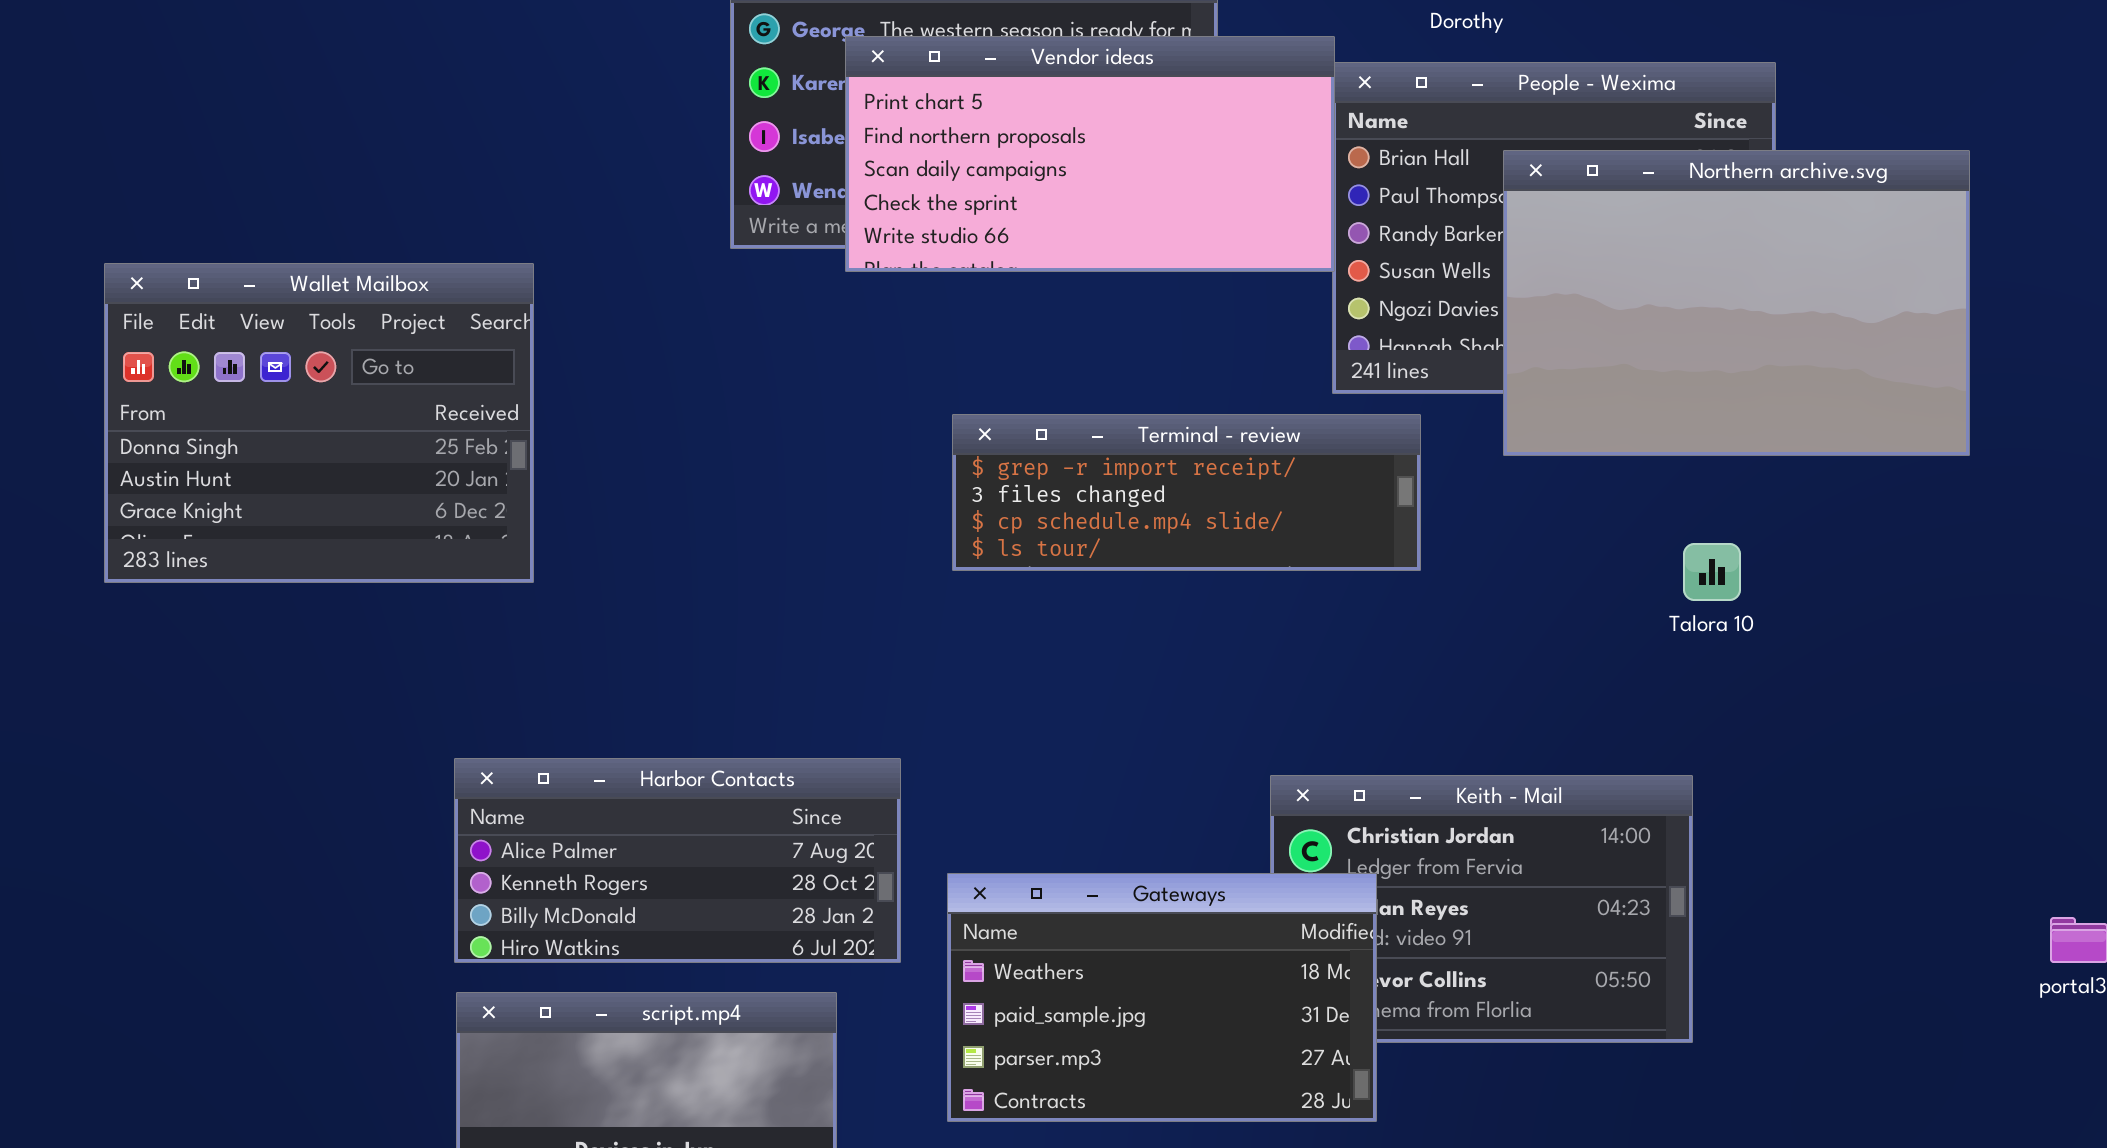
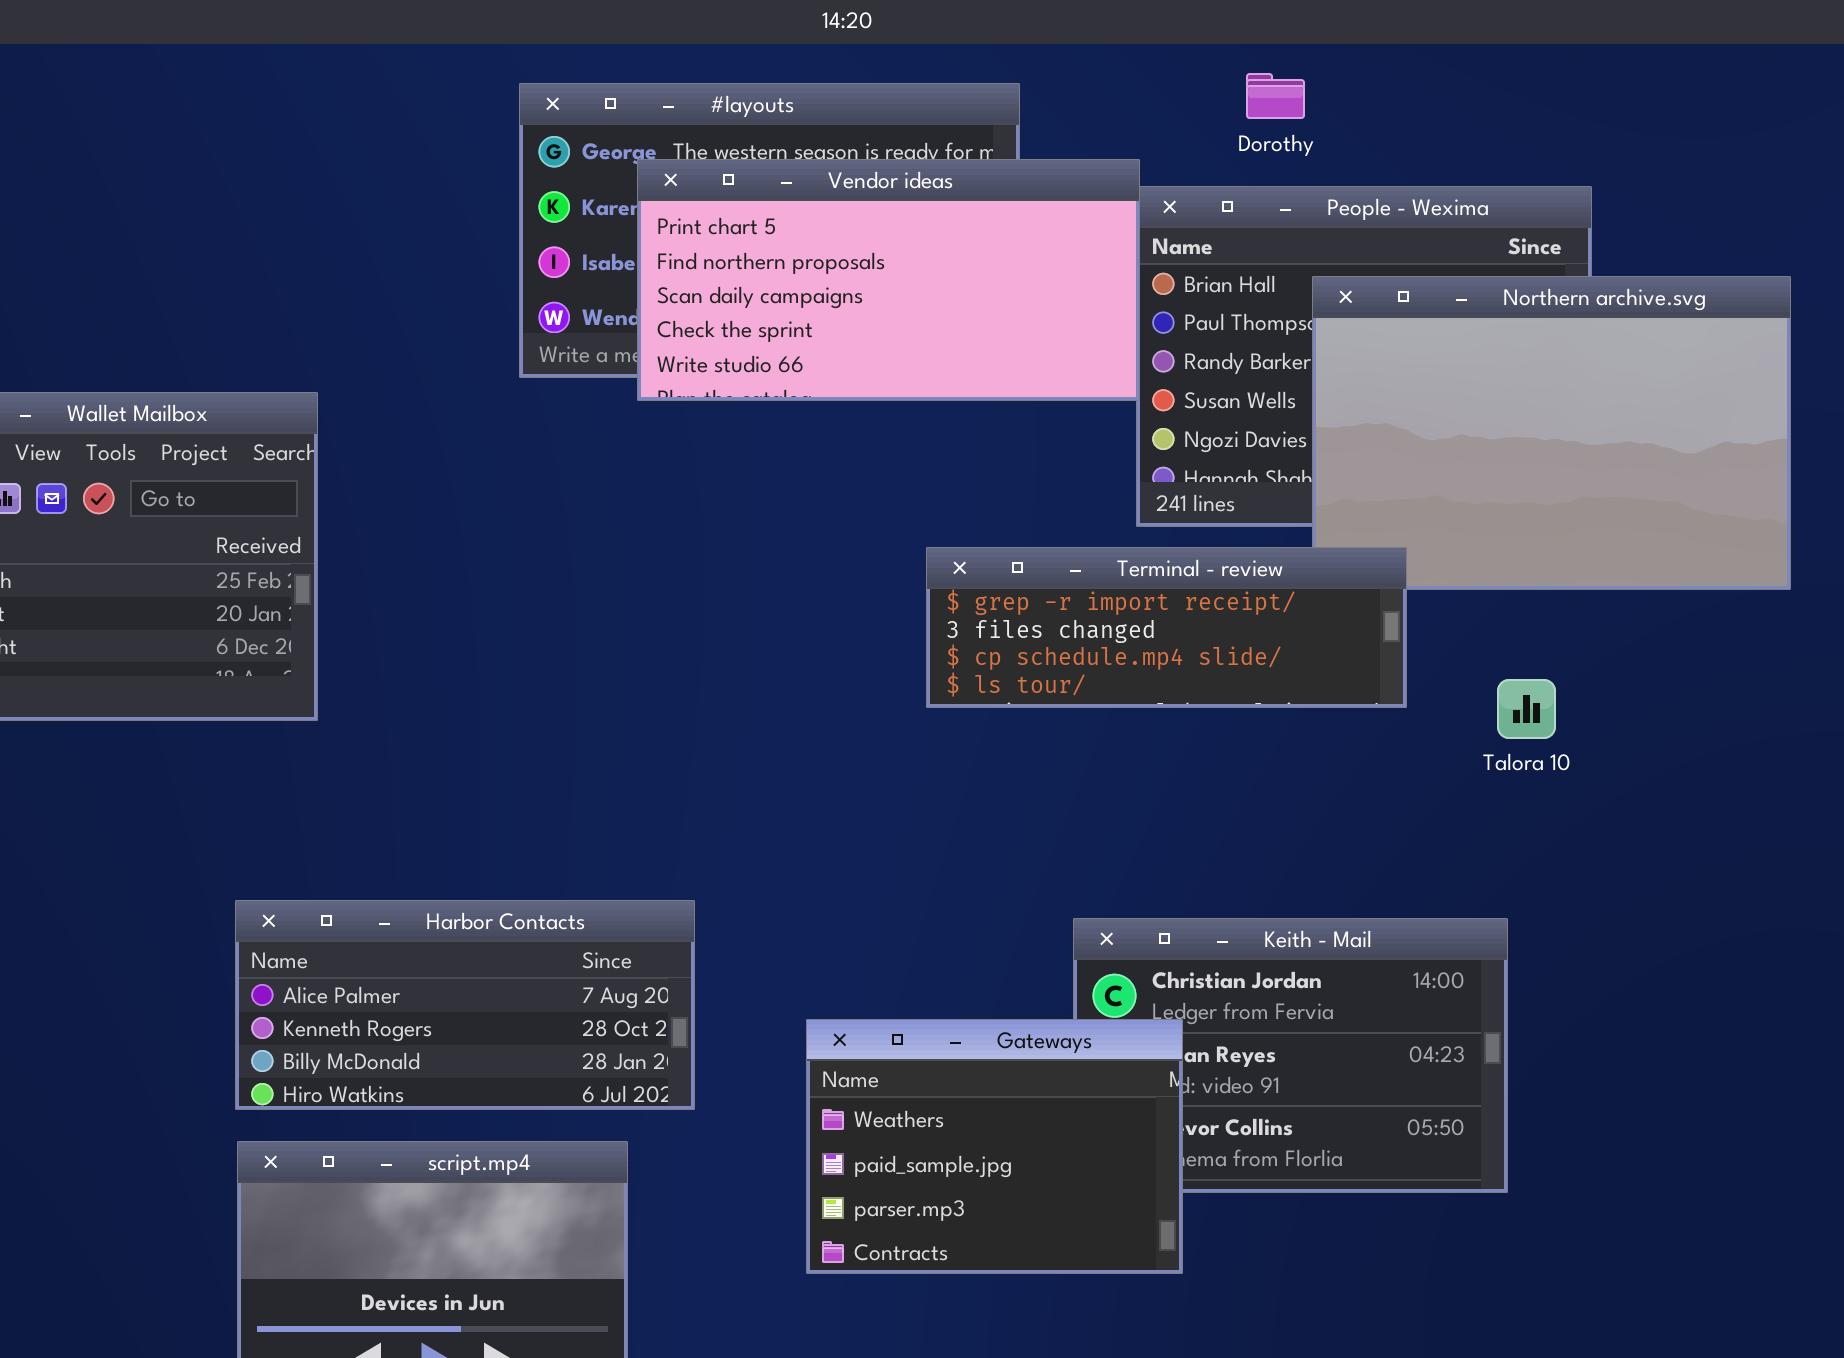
Terminal - review: [952,414,1421,571] -> [926,547,1407,708], moved
Gateways: [947,873,1377,1122] -> [806,1019,1183,1274], resized

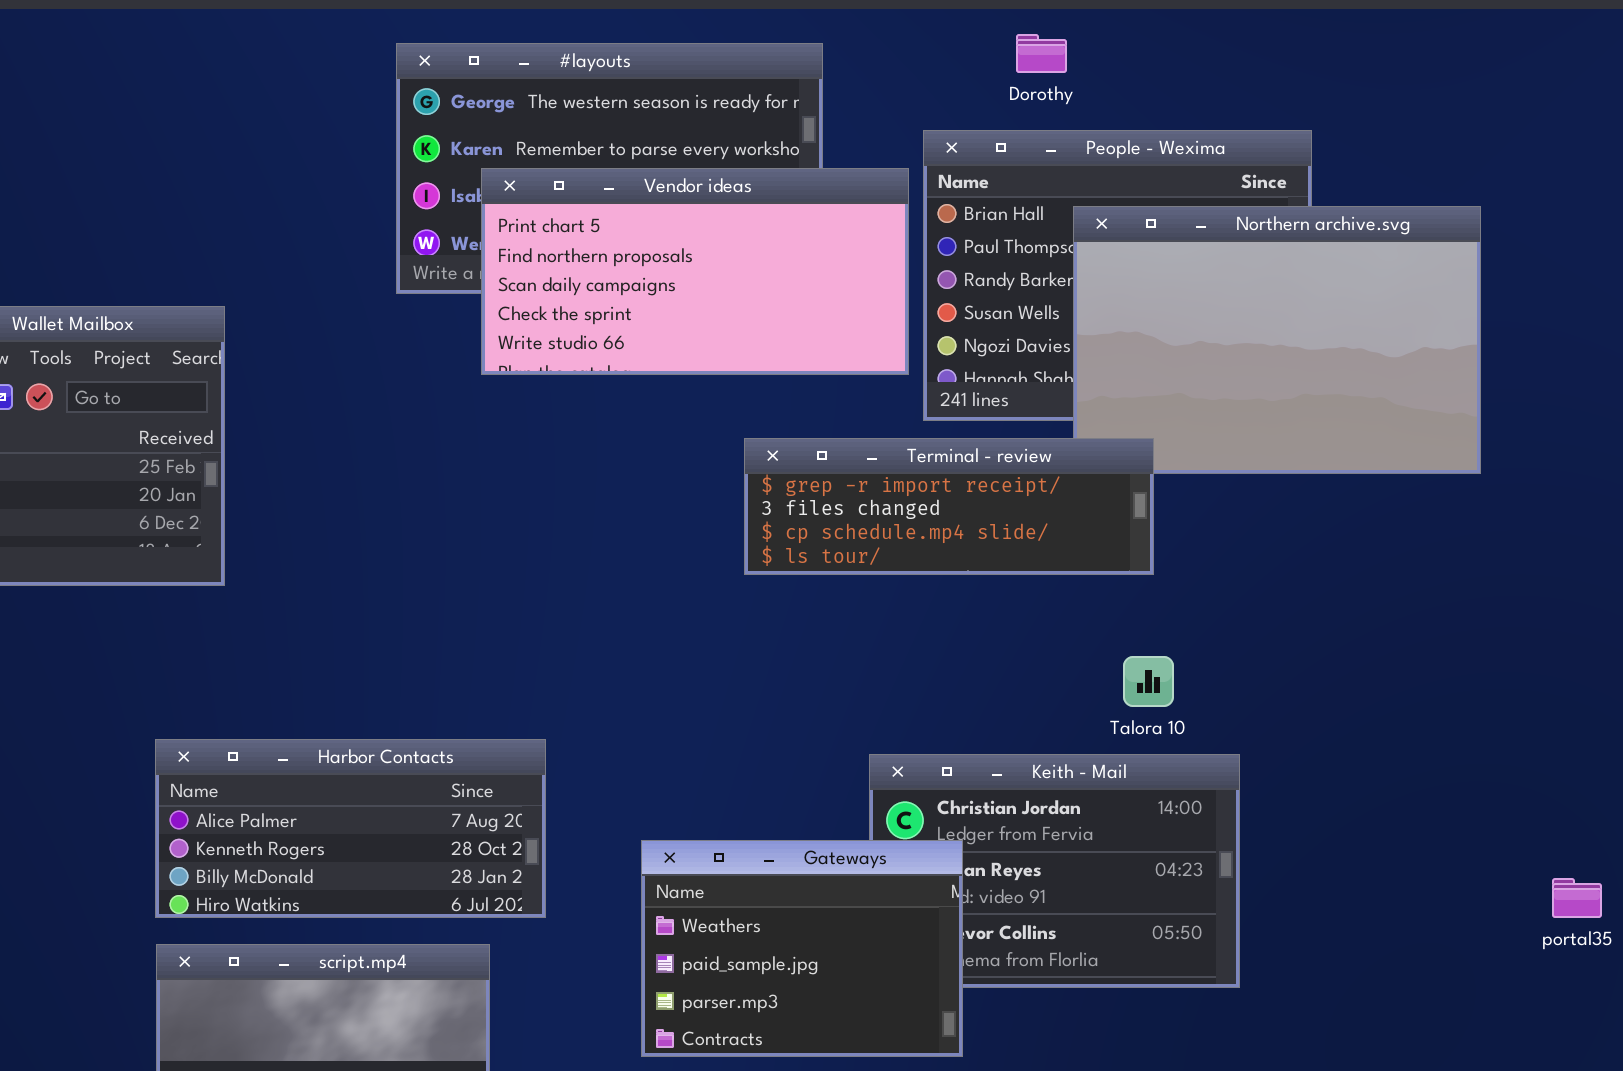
Vendor ideas: [637,159,1140,401] -> [481,168,909,375], moved
Talora 10: [1497,679,1556,739] -> [1123,656,1174,707], moved

